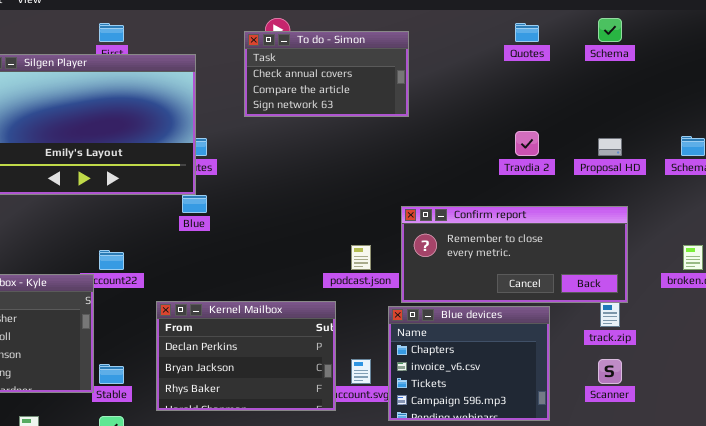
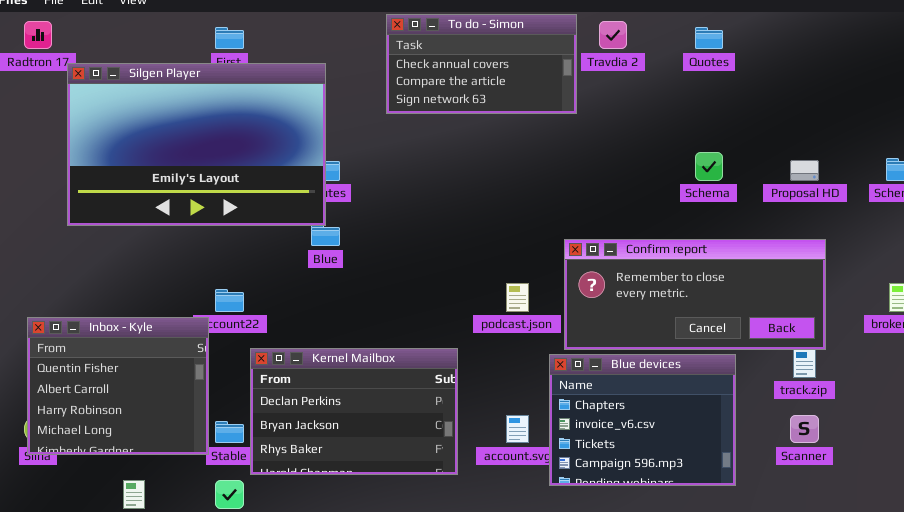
Schema: [598,18,622,42] -> [695,152,723,181], moved
To do - Simon: [244,31,409,117] -> [386,14,577,114], moved
Travdia 2: [515,131,539,156] -> [599,21,627,49], moved
Kernel Mailbox: [156,301,336,411] -> [250,348,458,475], moved

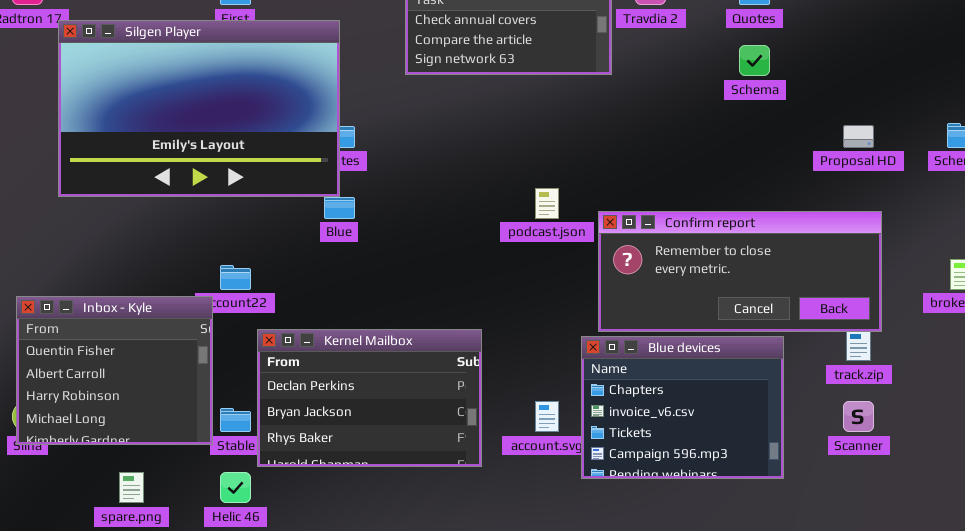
Schema: [695,152,723,181] -> [739,45,770,76], moved
podcast.json: [506,283,529,312] -> [535,188,559,219], moved

